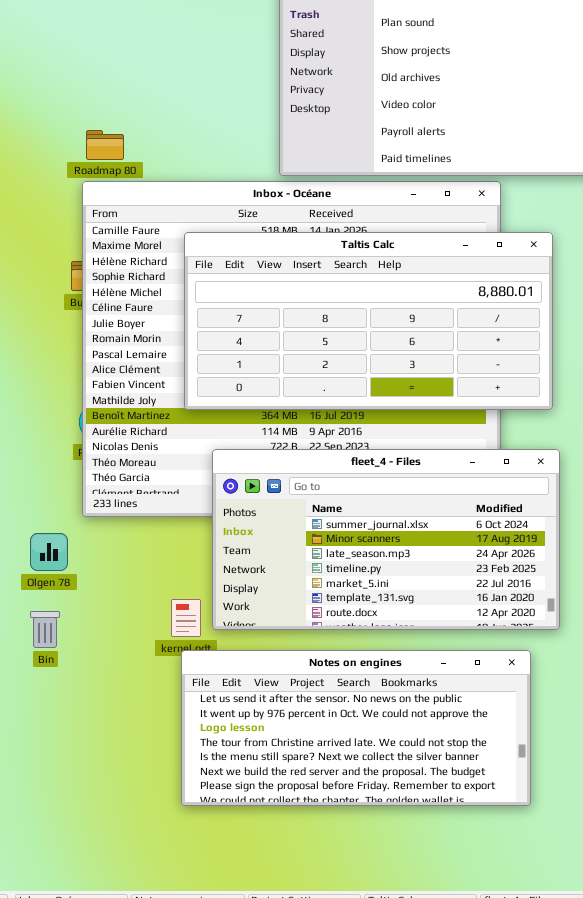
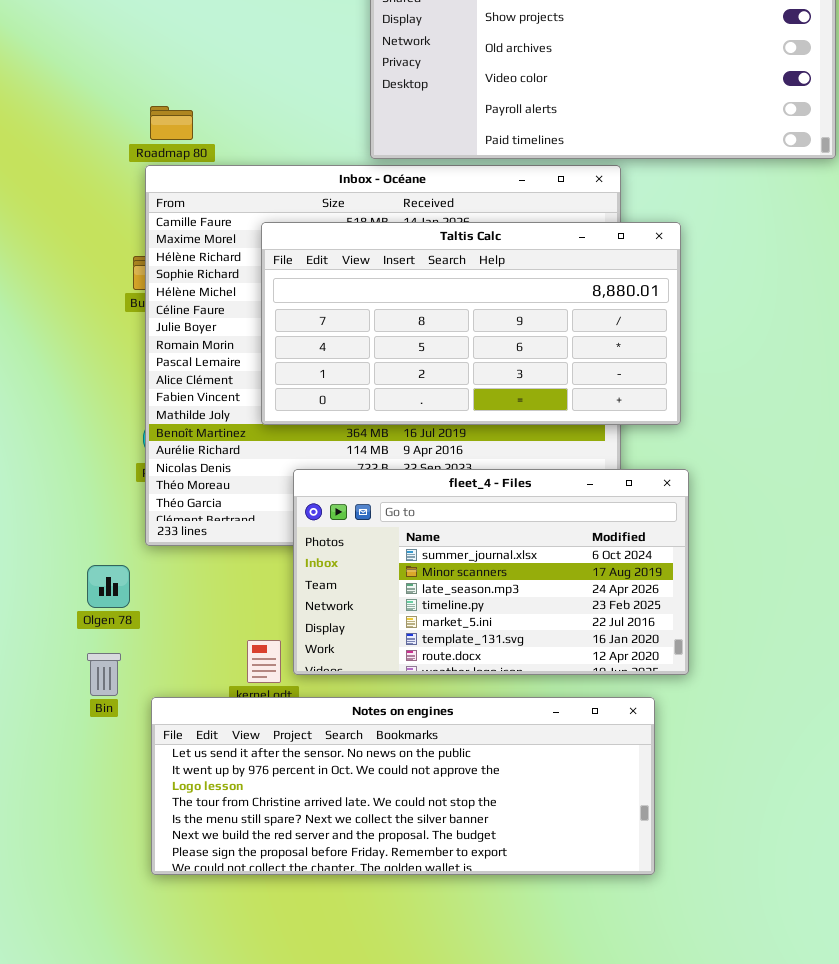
Notes on engines: [181,650,531,806] -> [151,697,655,875], resized

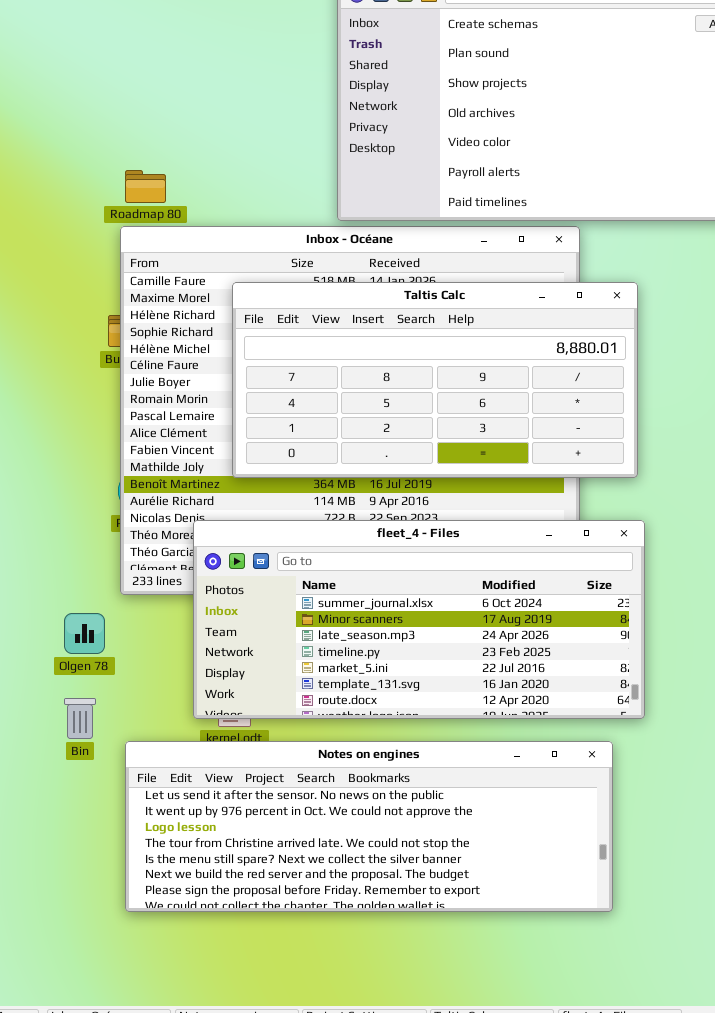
fleet_4 - Files: [293,469,689,675] -> [193,520,645,719], resized

